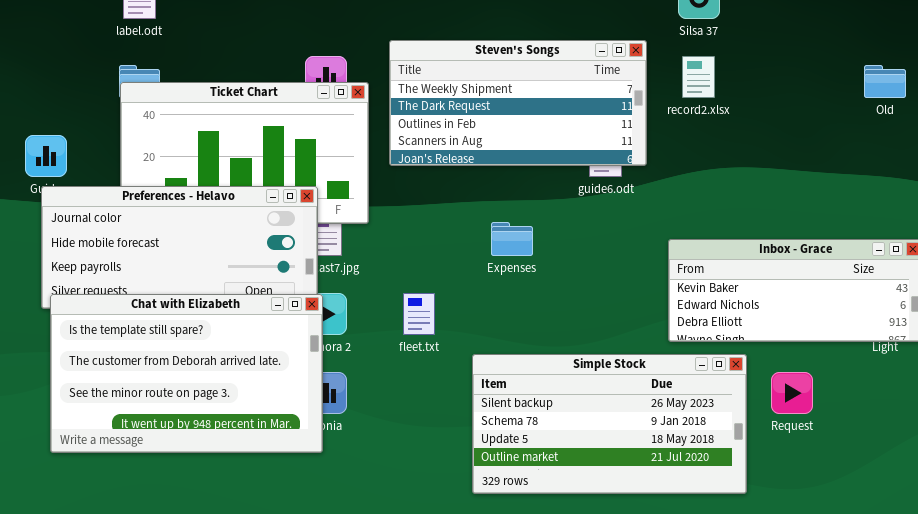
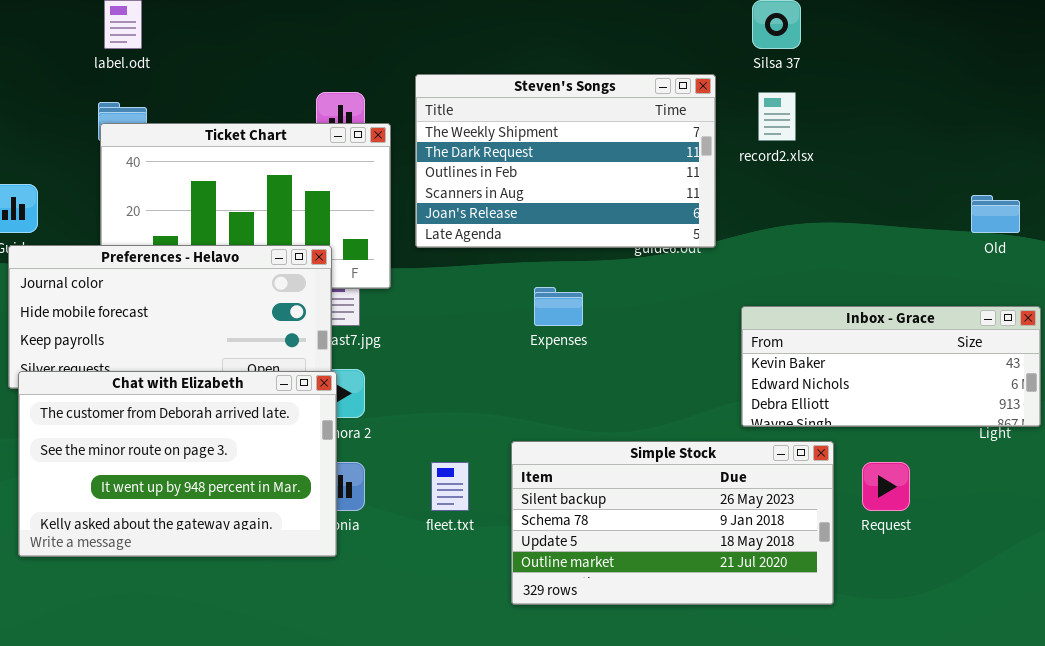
Steven's Songs: [389,40,647,166] -> [415,74,716,248], resized
Old: [864,65,906,98] -> [971,195,1020,233], moved
fleet.txt: [403,293,435,335] -> [431,462,469,511], moved
Chat with Elizabeth: [50,294,323,453] -> [18,371,337,557], scrolled down 1 row

